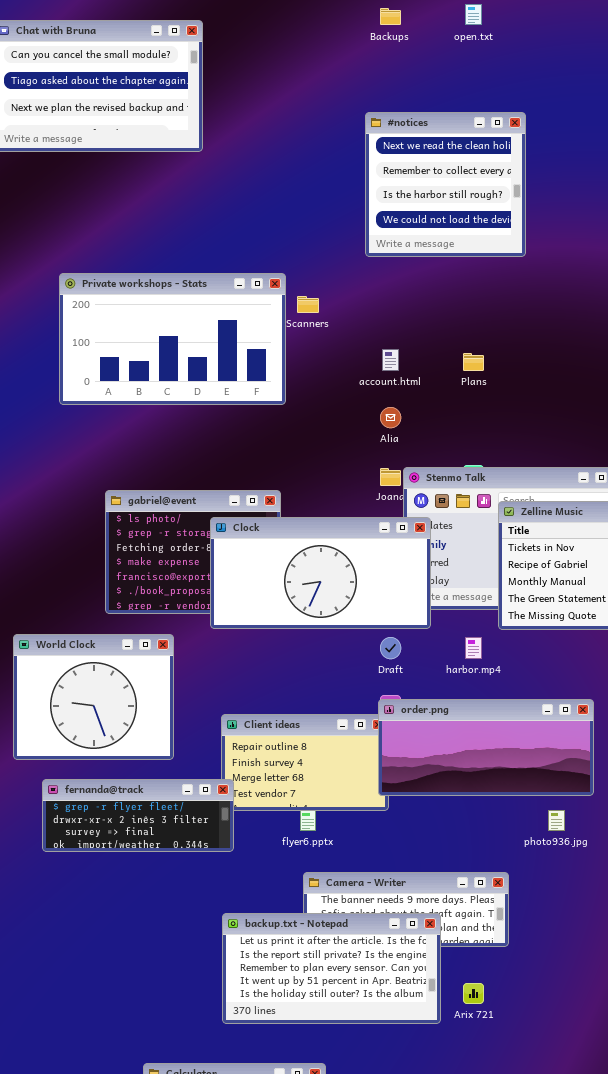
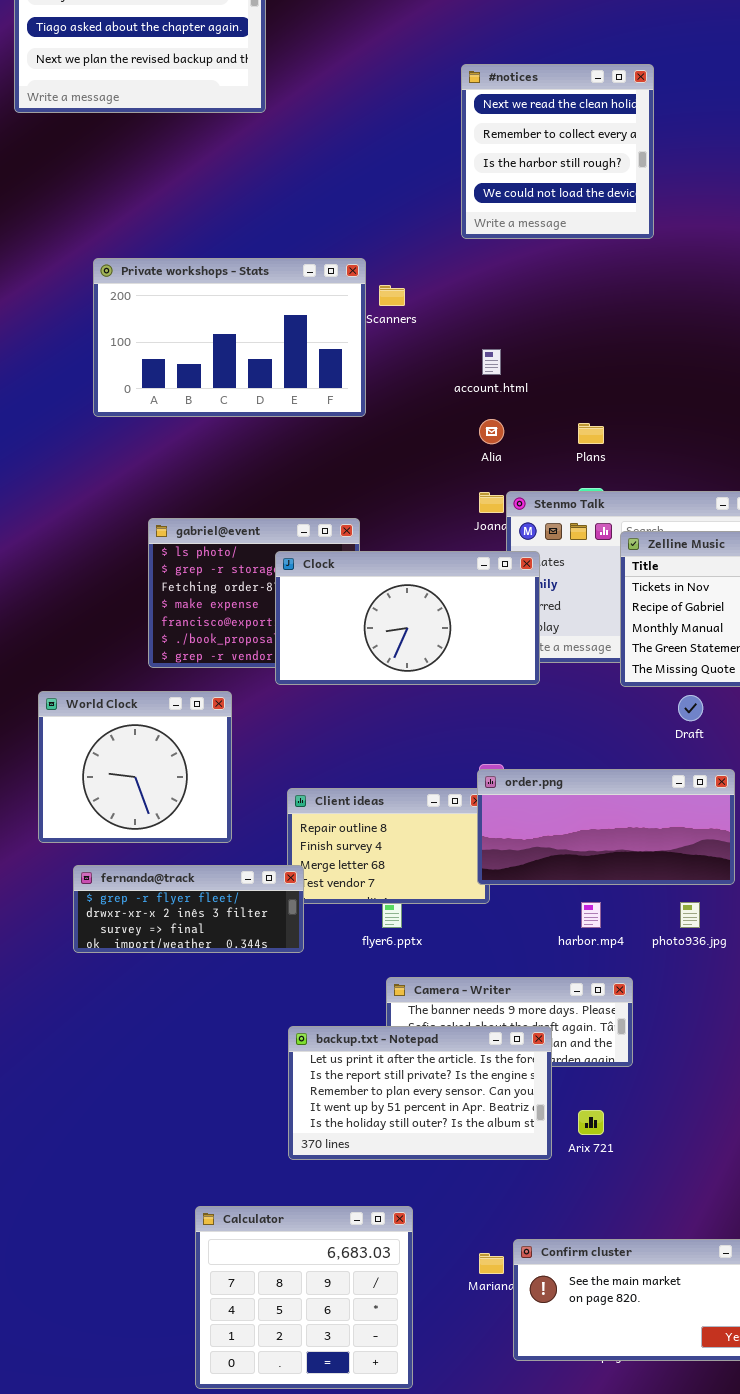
Plans: [463,353,484,371] -> [578,423,604,444], moved
Draft: [380,637,401,659] -> [678,695,703,721], moved
harbor.mp4: [465,637,482,659] -> [581,902,601,928], moved

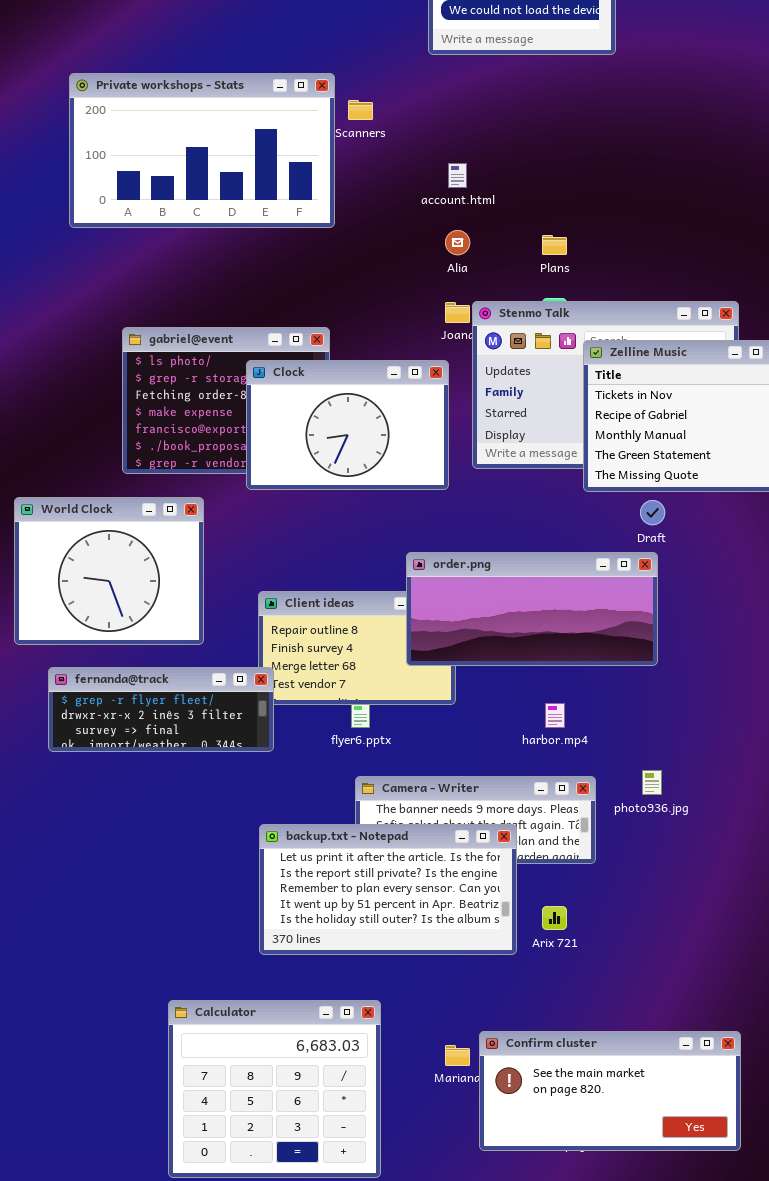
Clock: [275,551,540,685] -> [246,360,449,490], resized
order.png: [477,769,735,885] -> [406,552,658,666], moved
photo936.jpg: [680,902,700,928] -> [642,770,662,795], moved

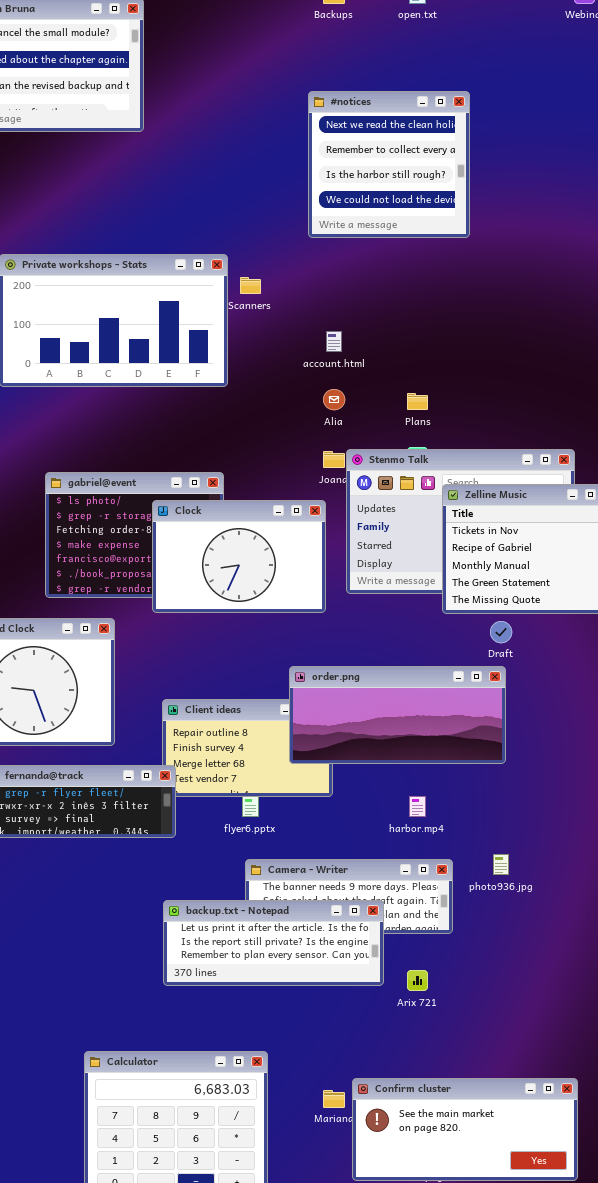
backup.txt - Notepad: [259,824,517,955] -> [163,900,384,986], resized

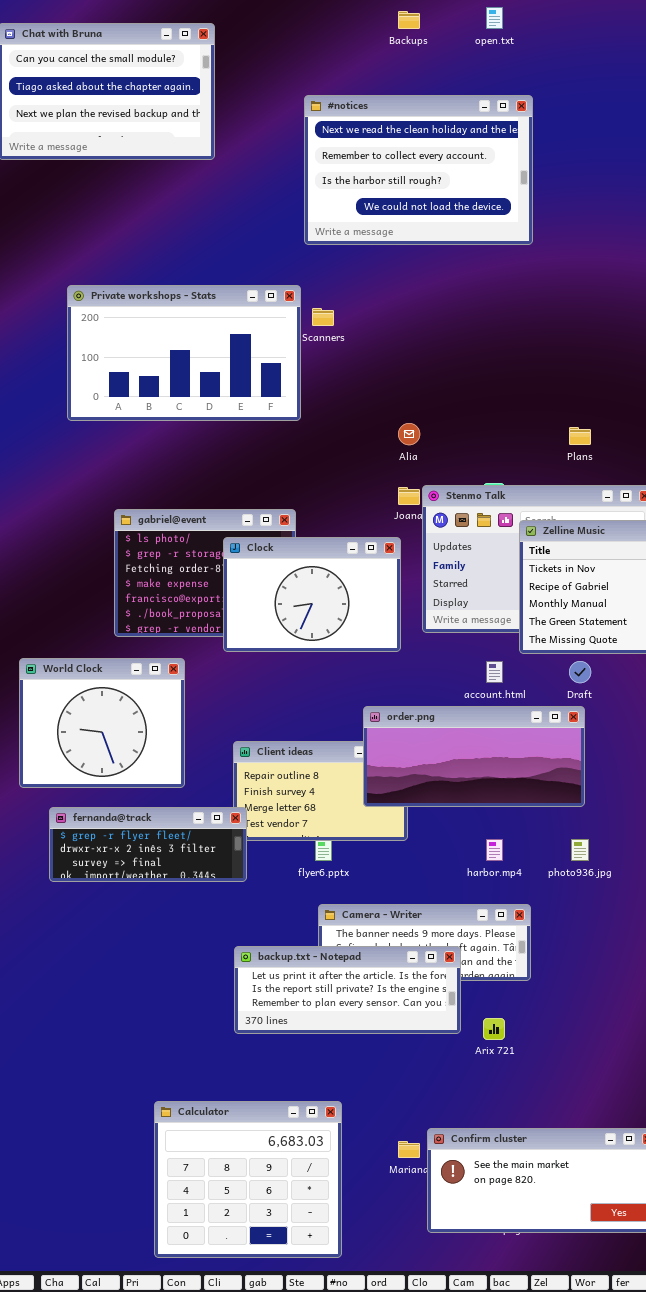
#notices: [308,91,470,238] -> [304,95,533,245], moved, resized
account.html: [326,331,342,352] -> [486,661,503,683], moved
Plans: [407,393,428,410] -> [569,427,591,445], moved
photo936.jpg: [493,854,509,875] -> [571,839,589,861], moved

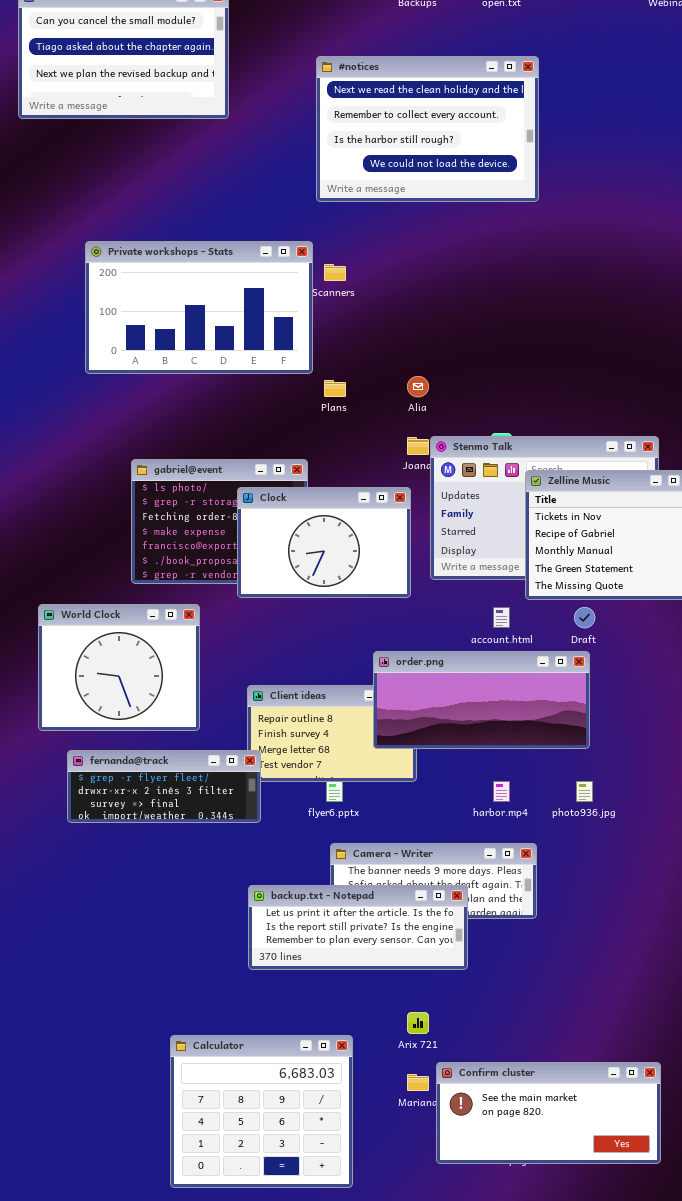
Plans: [569,427,591,445] -> [324,380,346,397], moved
Arix 721: [483,1018,505,1040] -> [407,1012,429,1034], moved

